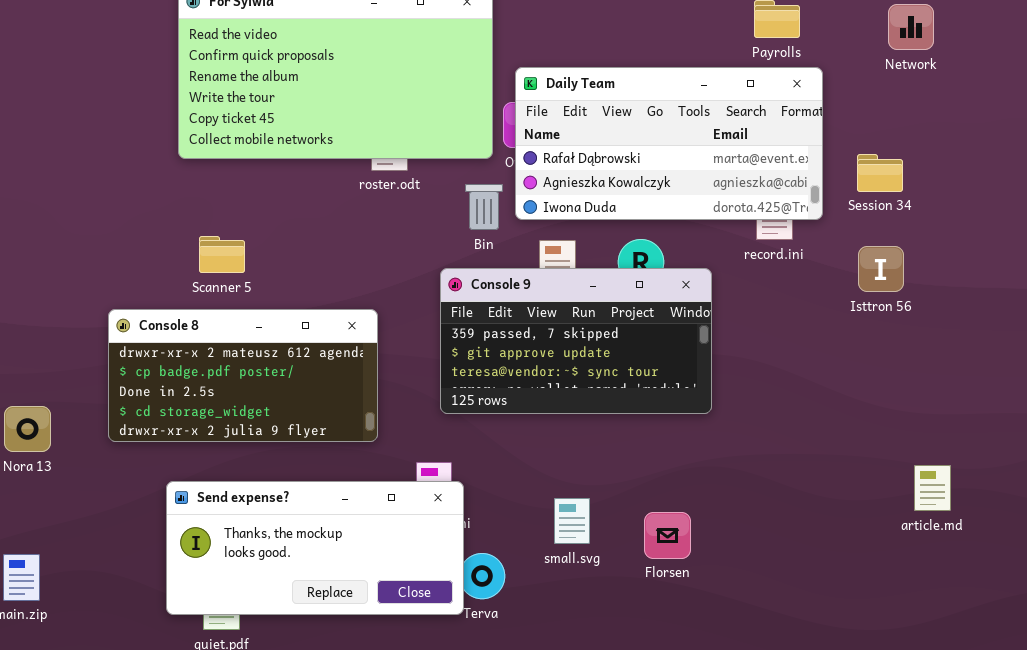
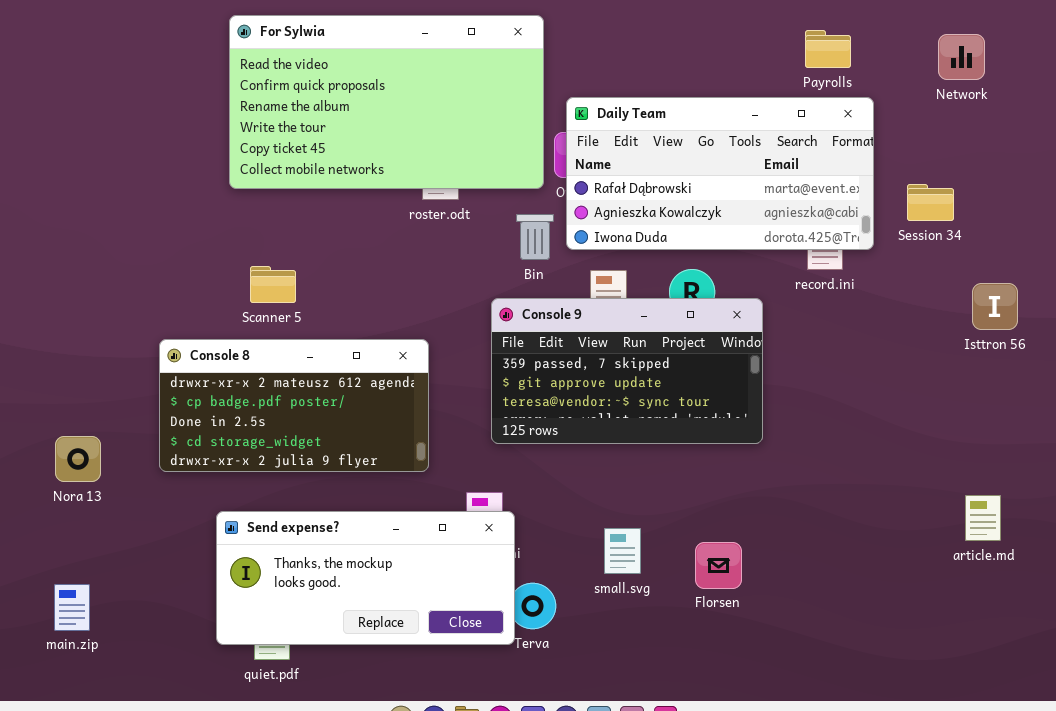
Isttron 56: [858,246,904,292] -> [972,283,1018,330], moved

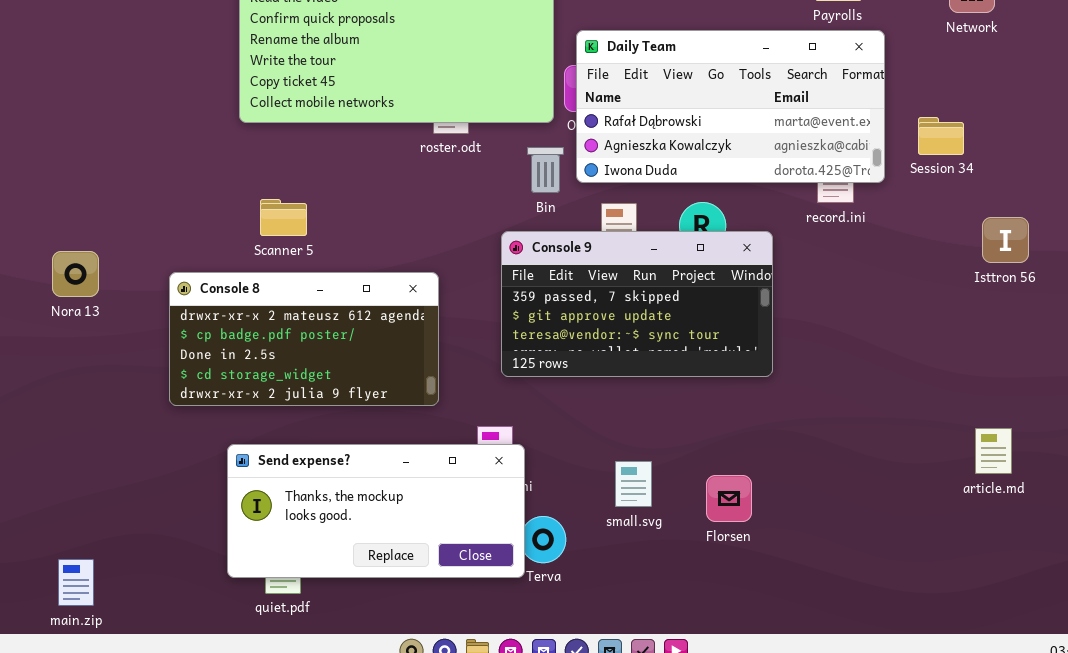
Nora 13: [55,436,101,482] -> [52,251,99,297], moved
main.zip: [54,584,90,631] -> [58,559,94,606], moved

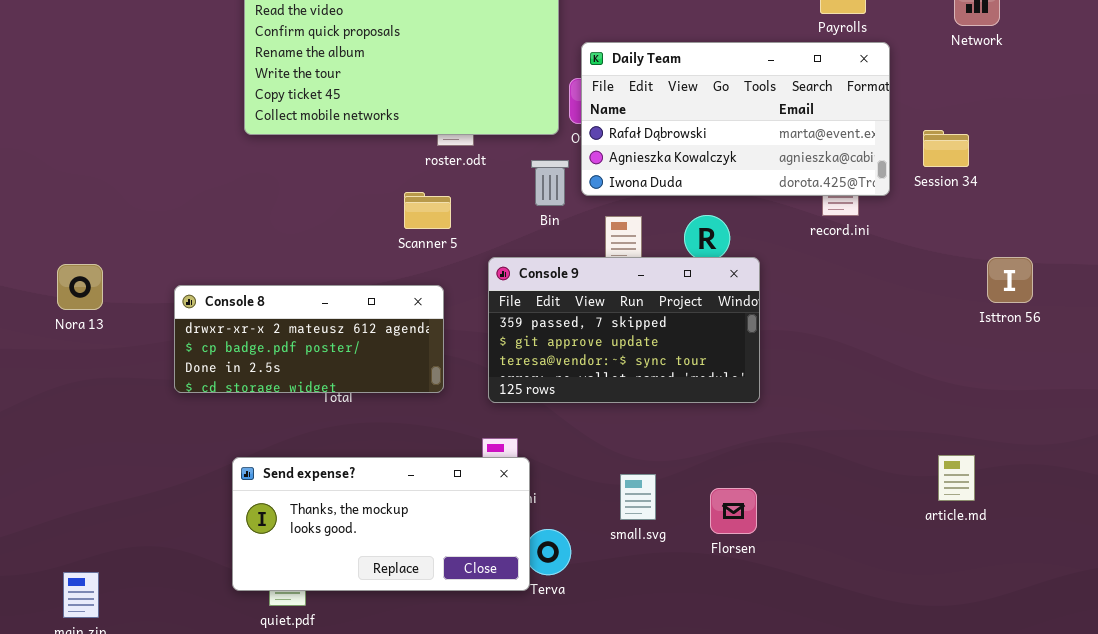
Scanner 5: [260,199,307,236] -> [404,192,451,229], moved
Isttron 56: [982,217,1029,263] -> [987,257,1033,303], moved
Console 9: [501,231,773,377] -> [488,257,760,403], moved
Console 8: [169,272,439,406] -> [174,285,444,393], resized
article.md: [975,428,1012,474] -> [938,455,975,501], moved

